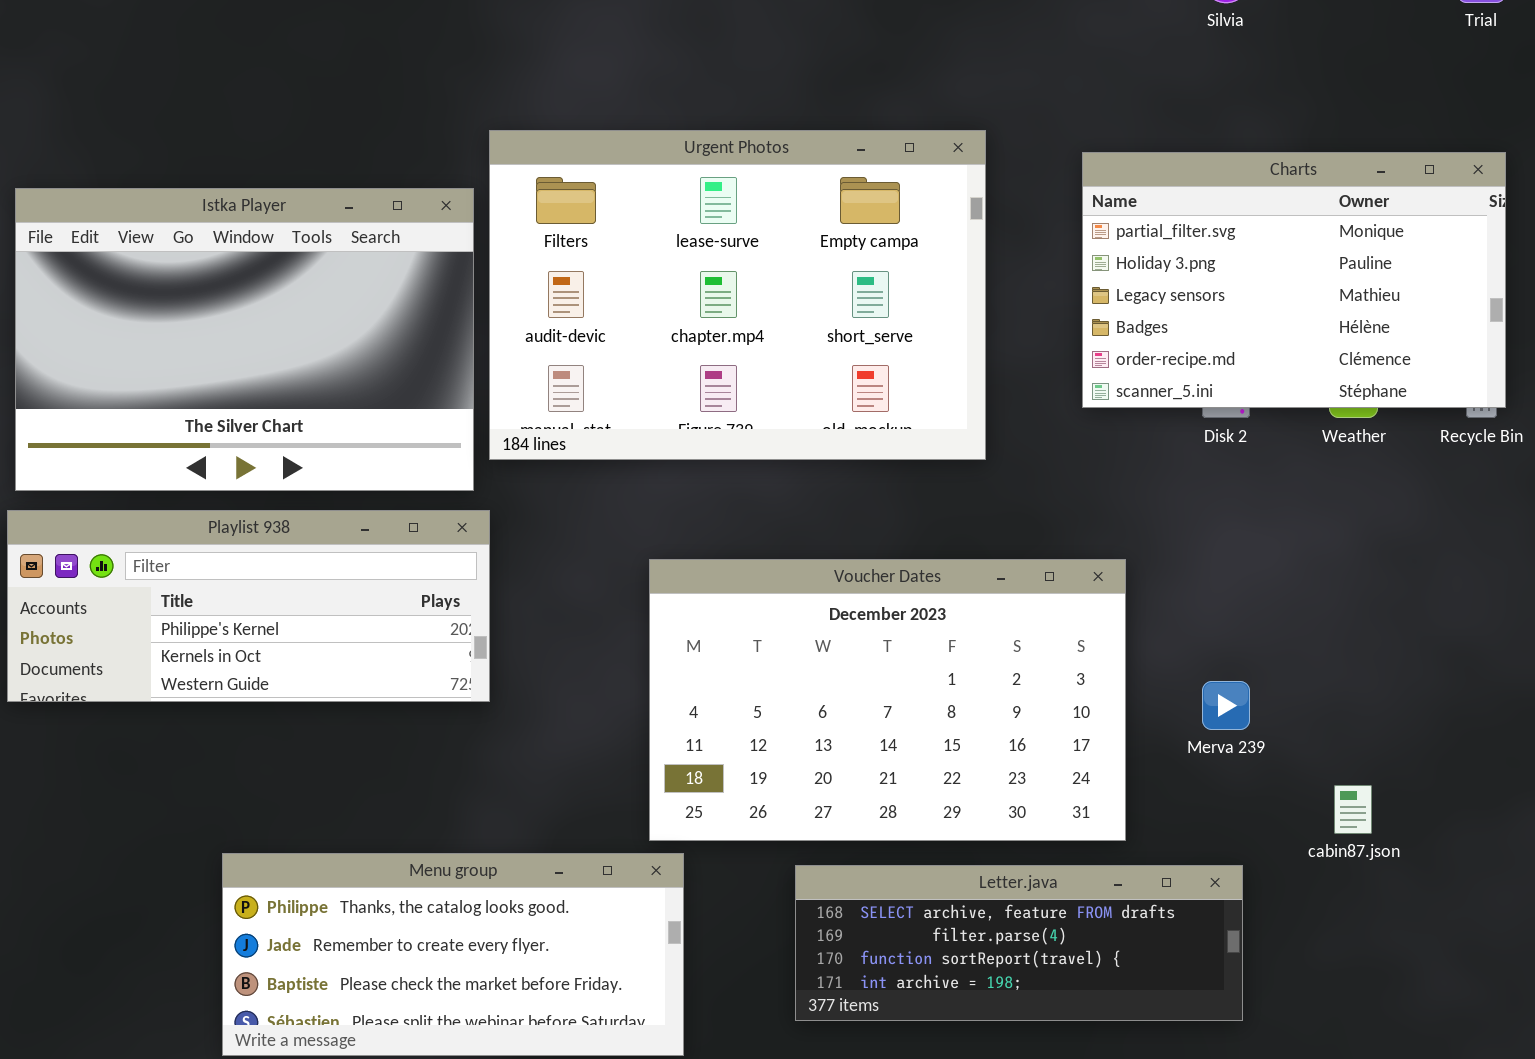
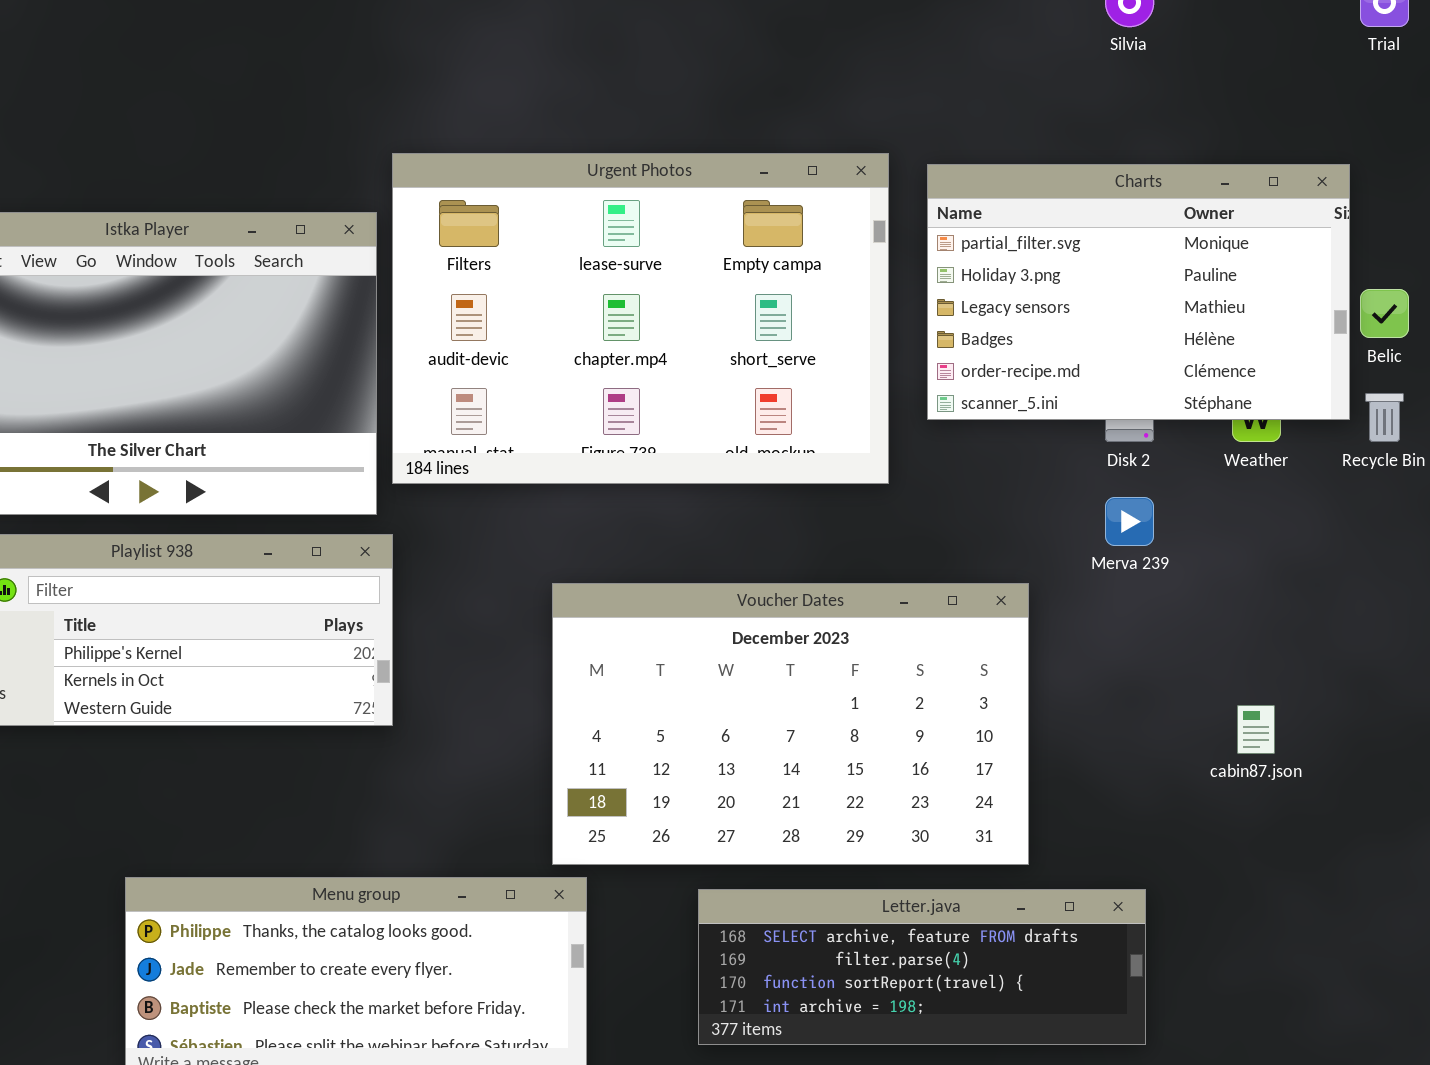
Charts: [1082,152,1506,408] -> [927,164,1350,420], moved
Merva 239: [1202,681,1250,730] -> [1105,497,1154,546], moved
cabin87.json: [1334,785,1372,834] -> [1237,705,1275,754], moved

